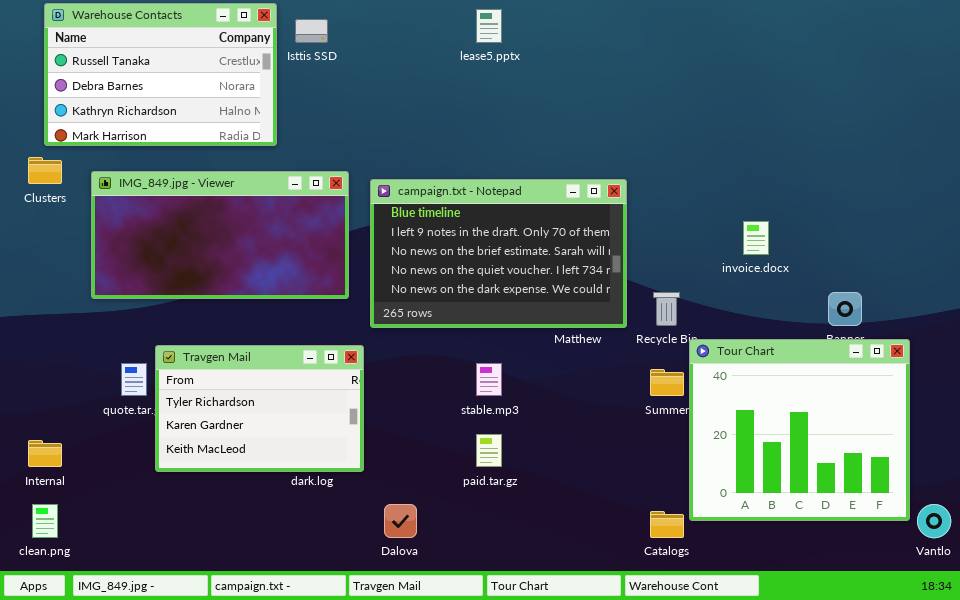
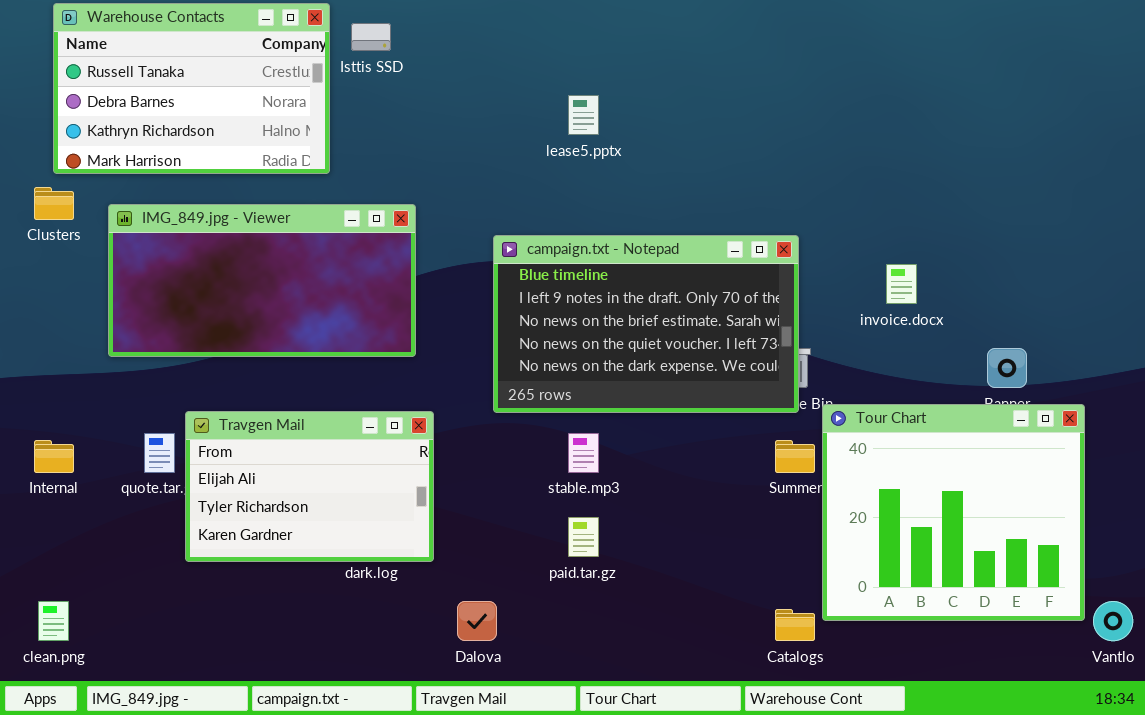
lease5.pptx: [476,9,502,43] -> [568,95,599,135], moved
campaign.txt - Notepad: [370,179,627,328] -> [493,235,799,413], moved
Travgen Mail: [155,345,364,472] -> [185,411,434,562], scrolled up 1 row
Internal: [28,440,62,467] -> [34,440,74,473], moved

